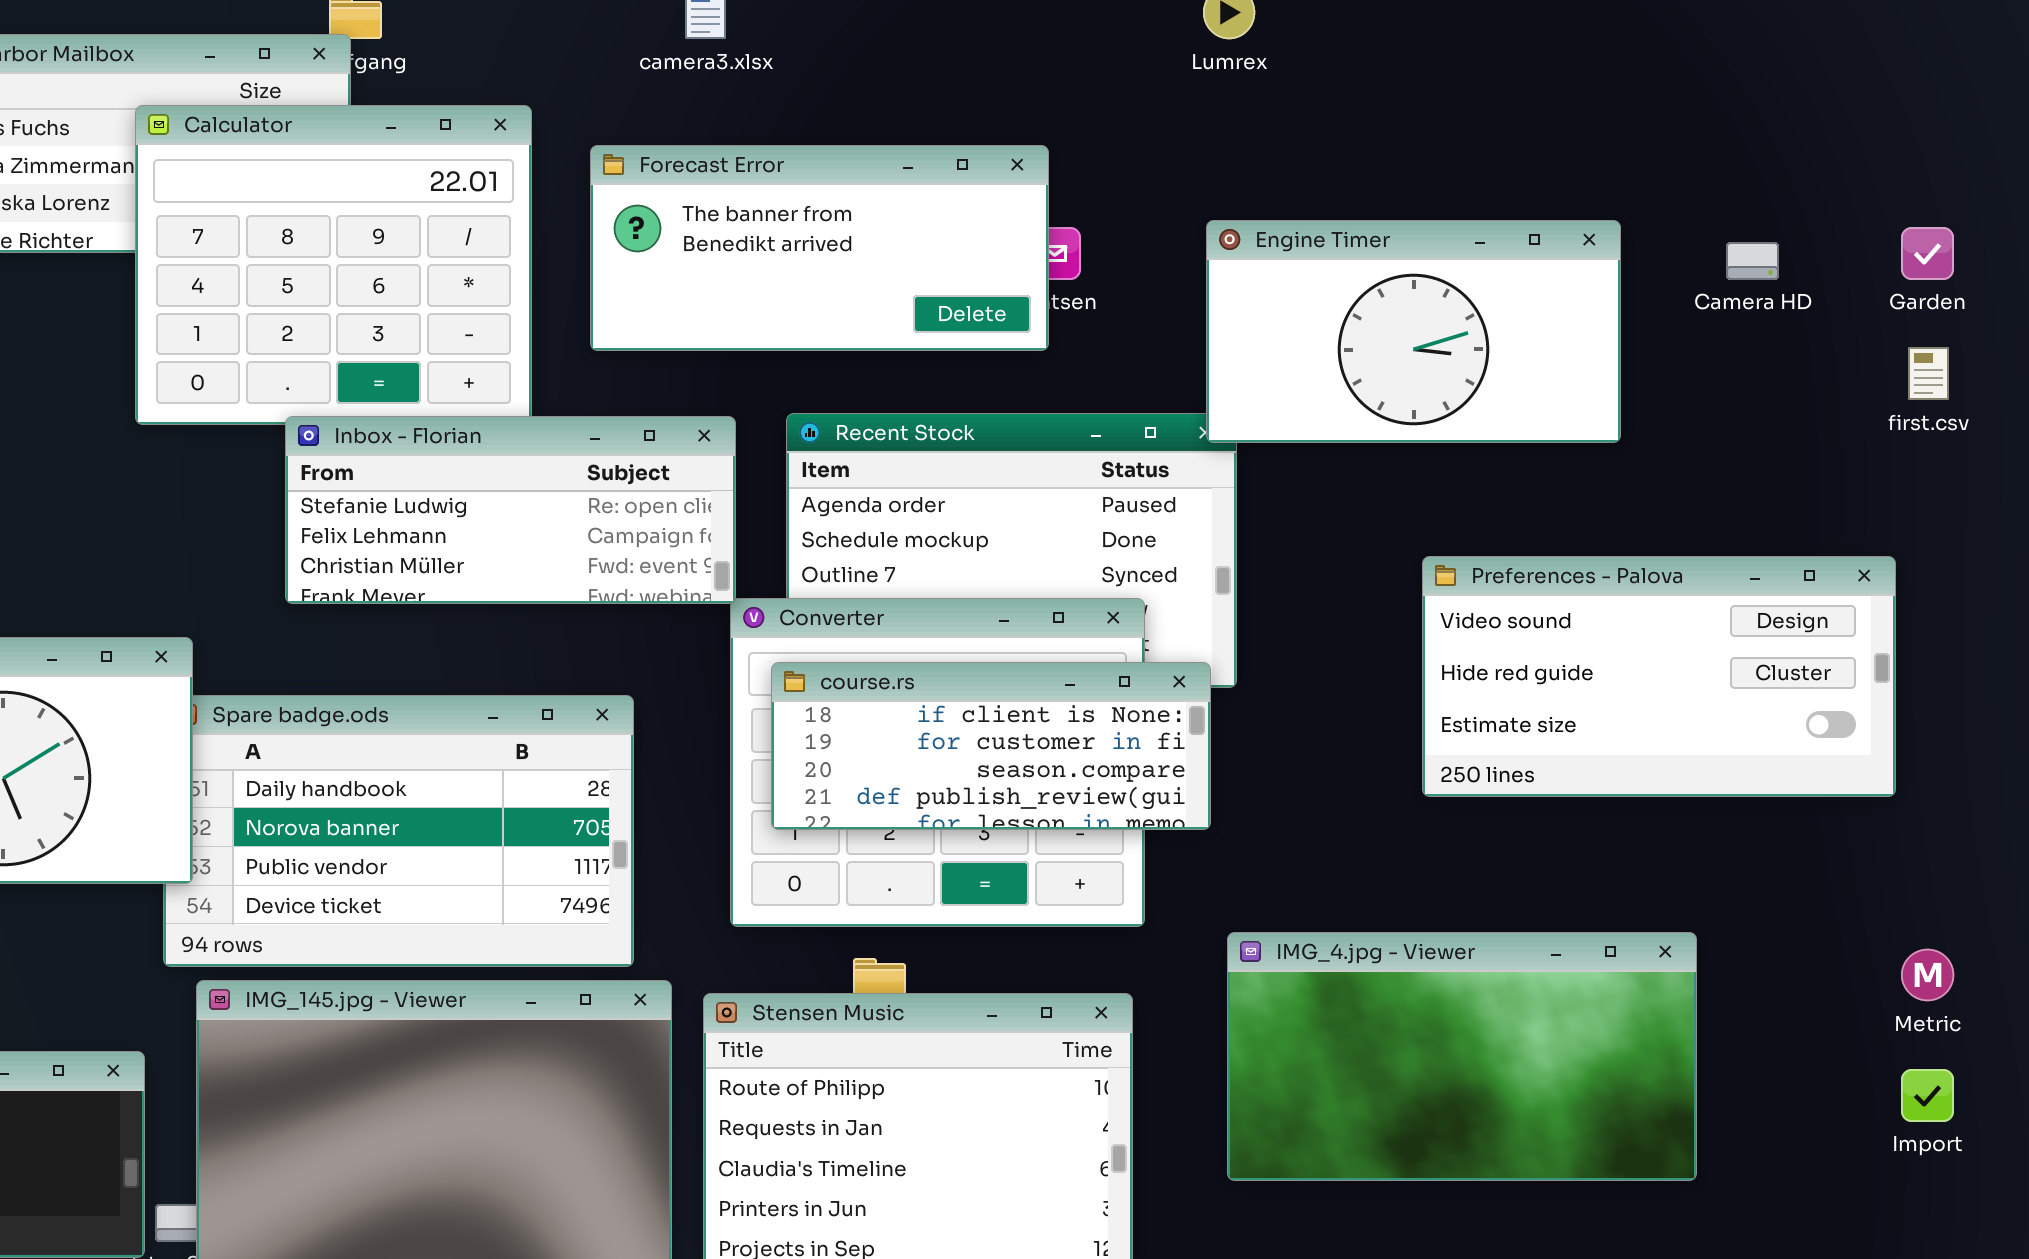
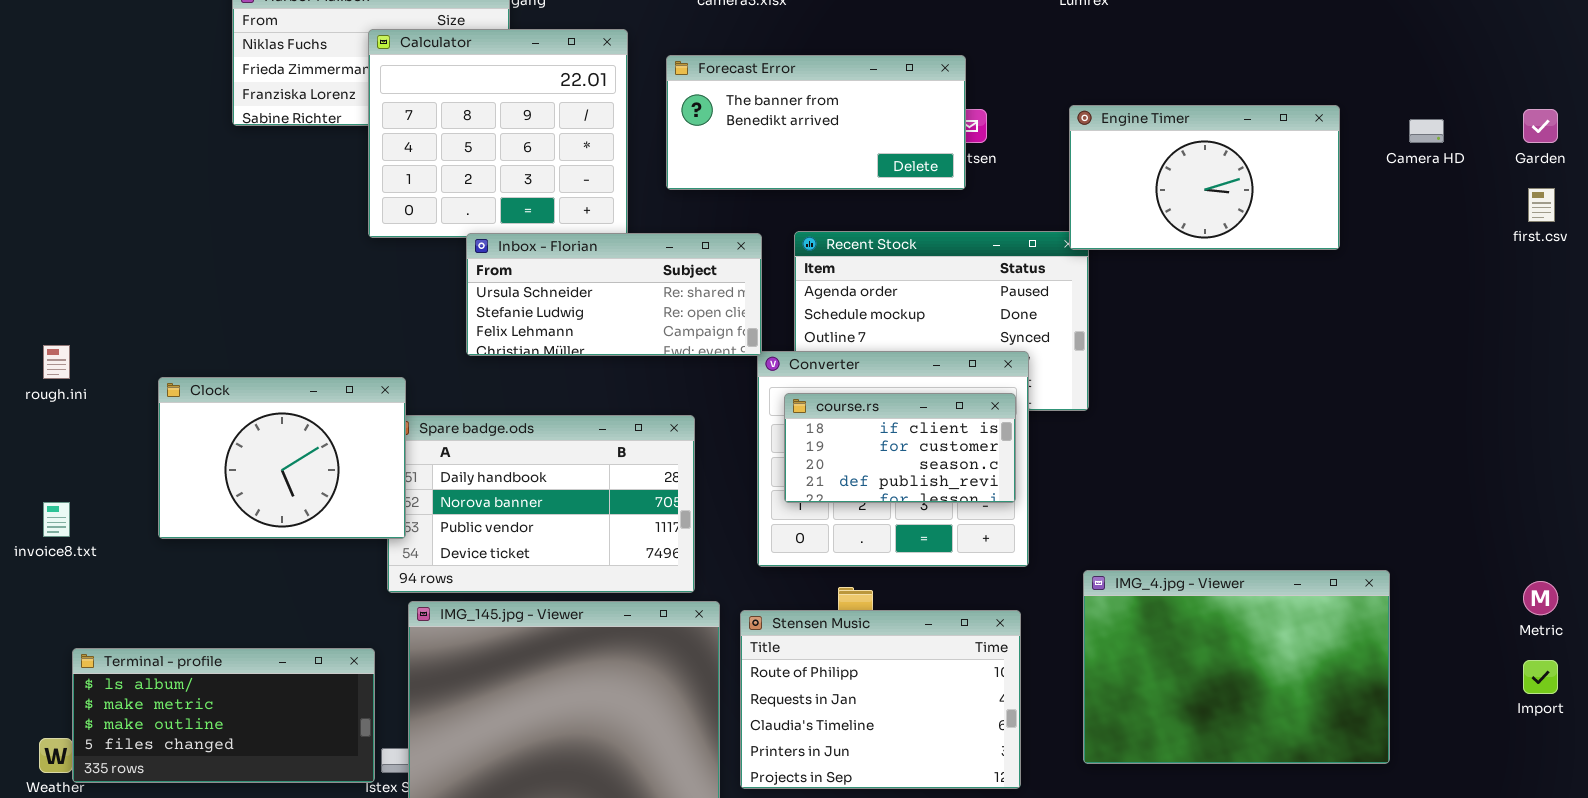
Inbox - Florian: [285,416,736,604] -> [466,233,762,356], scrolled up 1 row
Preferences - Palova: [1422,556,1896,797] -> none, closed
course.rs: [771,662,1211,830] -> [784,393,1016,503], resized
IMG_4.jpg - Viewer: [1227,932,1697,1181] -> [1083,570,1390,764], resized

